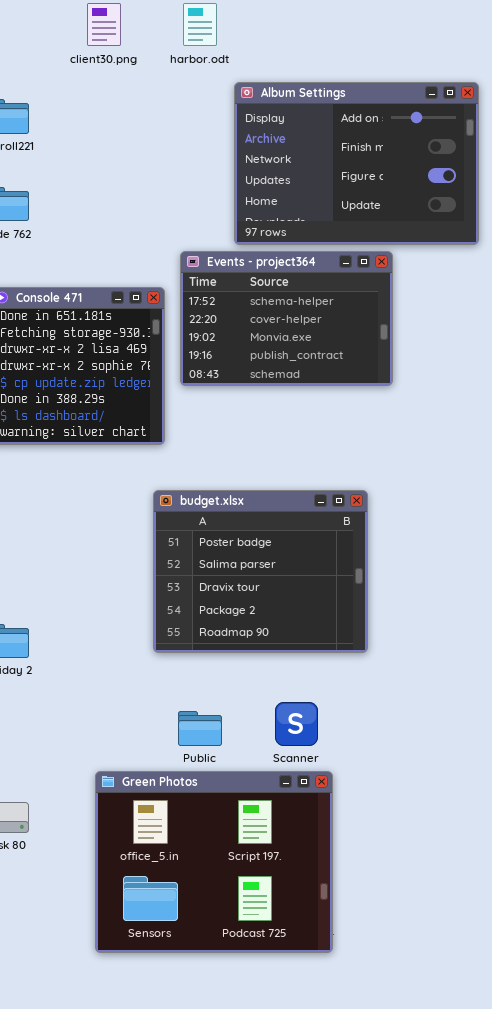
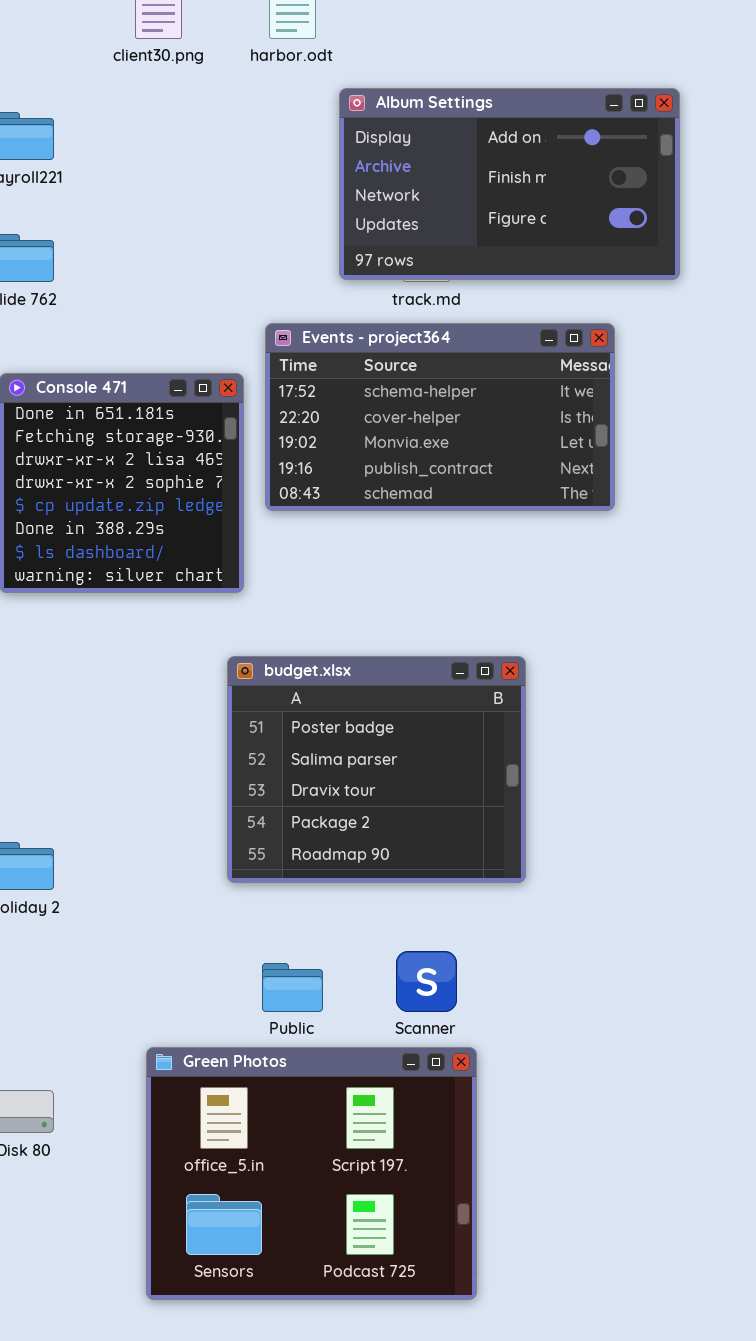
Album Settings: [234,82,479,245] -> [339,88,680,280], resized
Events - project364: [180,251,393,386] -> [265,323,615,511], resized

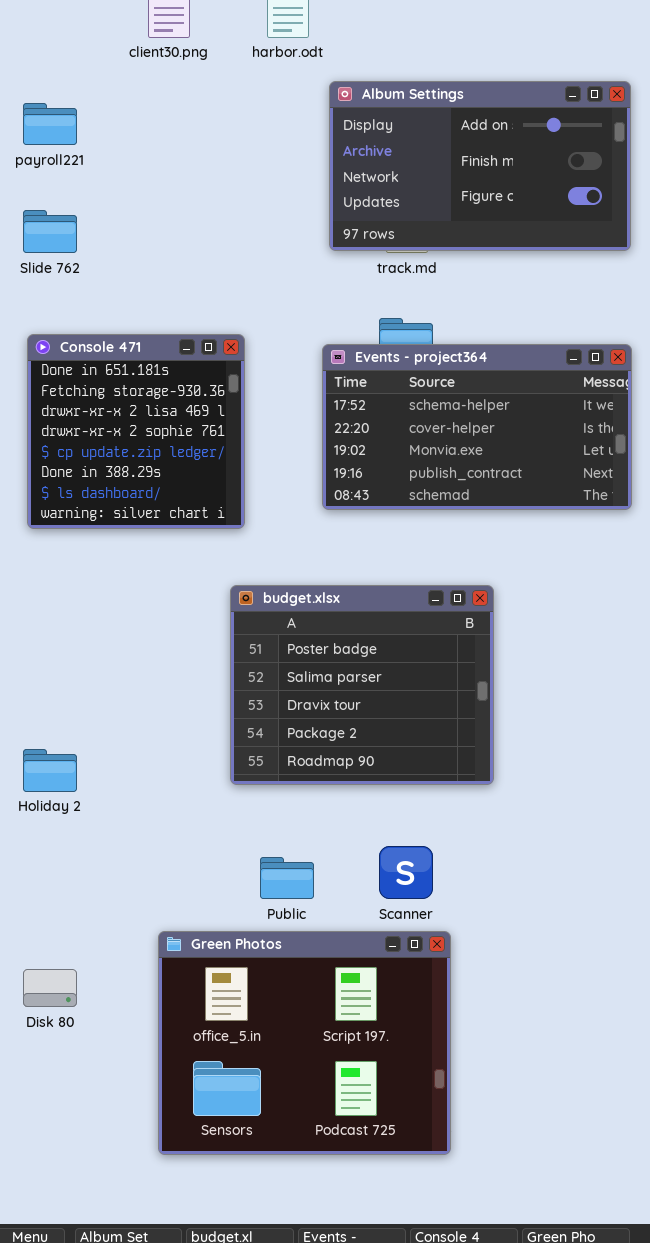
Events - project364: [265,323,615,511] -> [322,344,632,510], moved

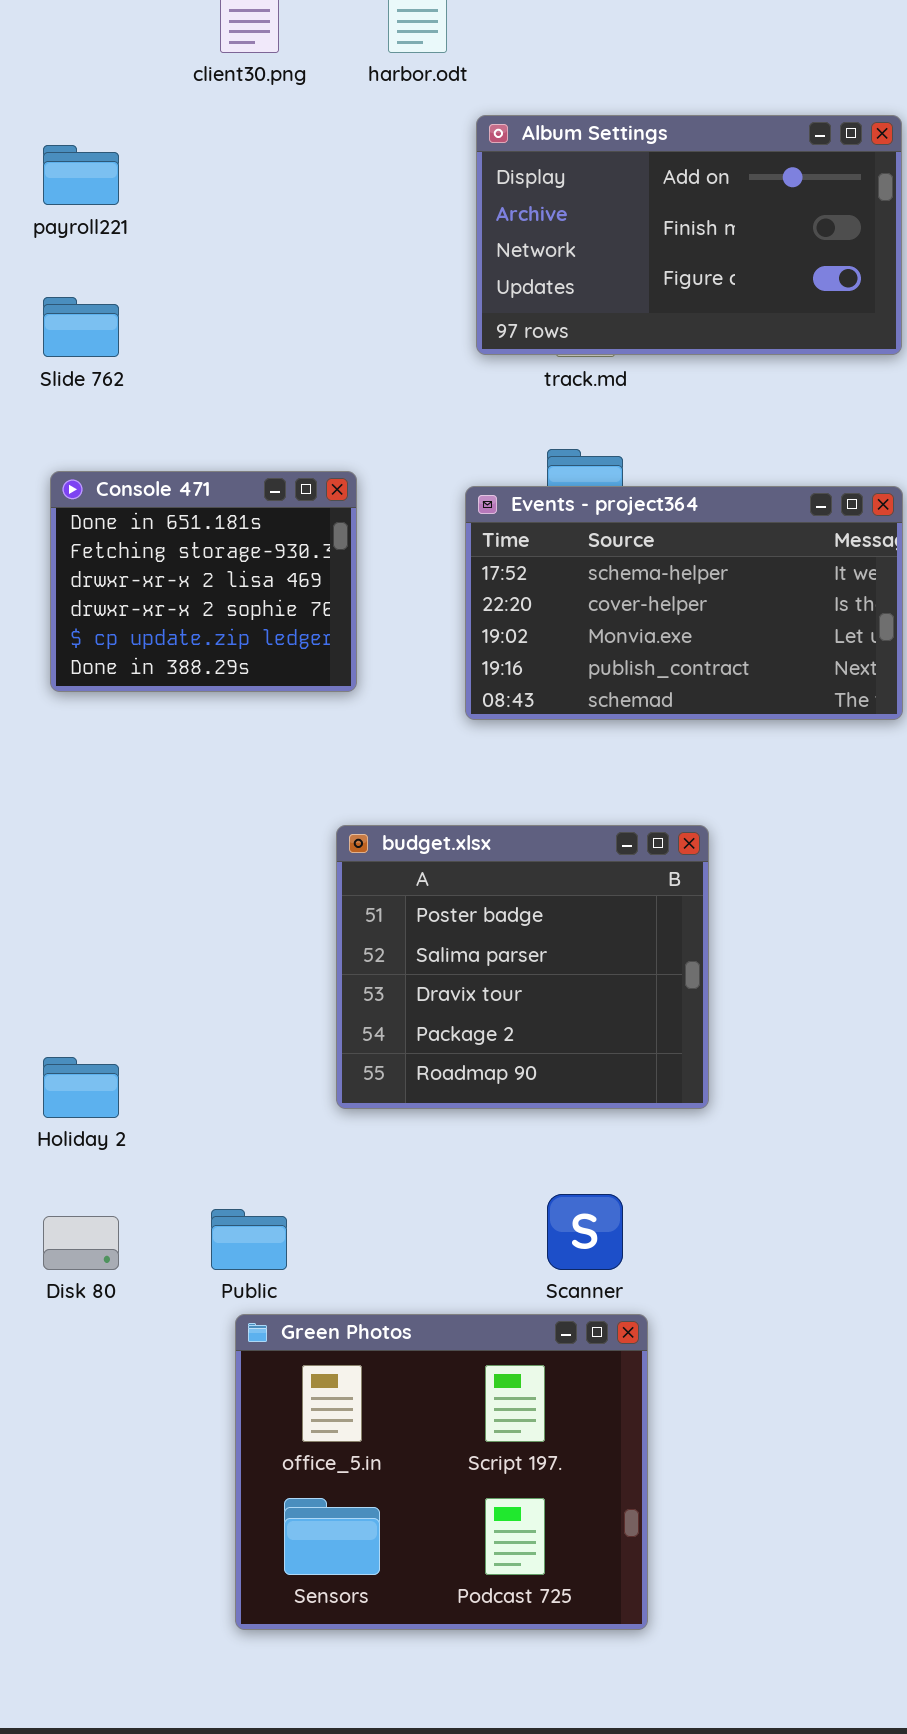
Console 471: [27,334,245,529] -> [50,471,357,692], resized
Public: [260,857,314,899] -> [211,1209,287,1270], moved
Disk 80: [23,969,77,1007] -> [43,1216,119,1270], moved

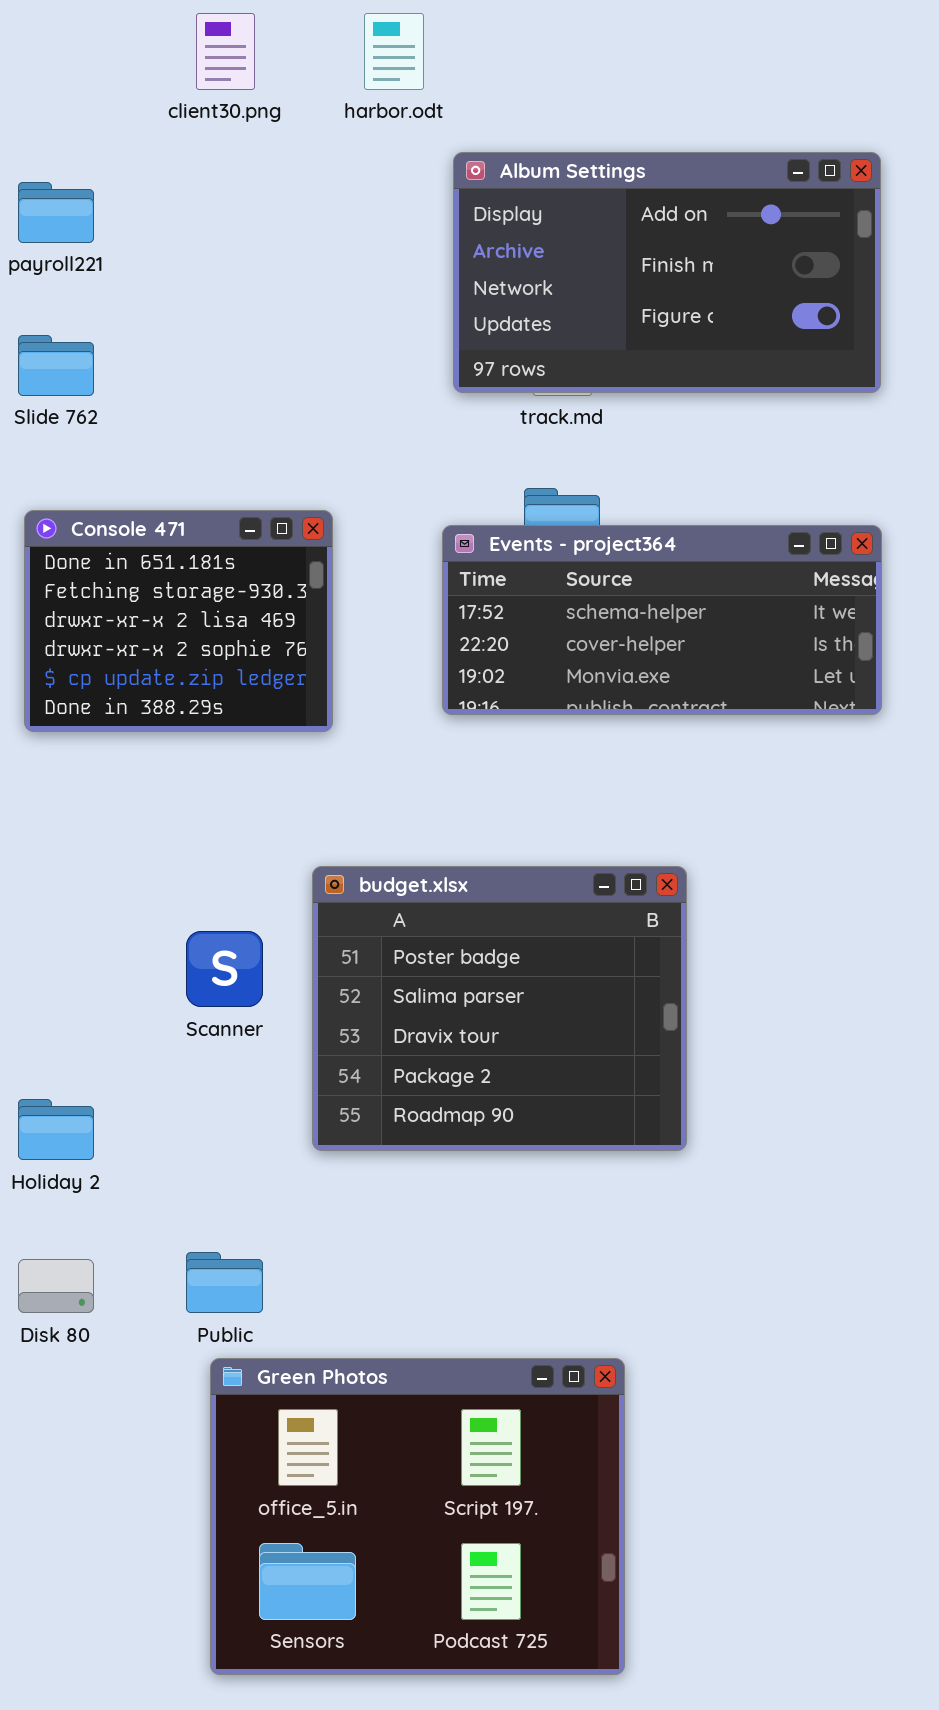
Events - project364: [465,486,903,720] -> [442,525,882,715], resized
Scanner: [547,1194,623,1270] -> [186,931,263,1007], moved

